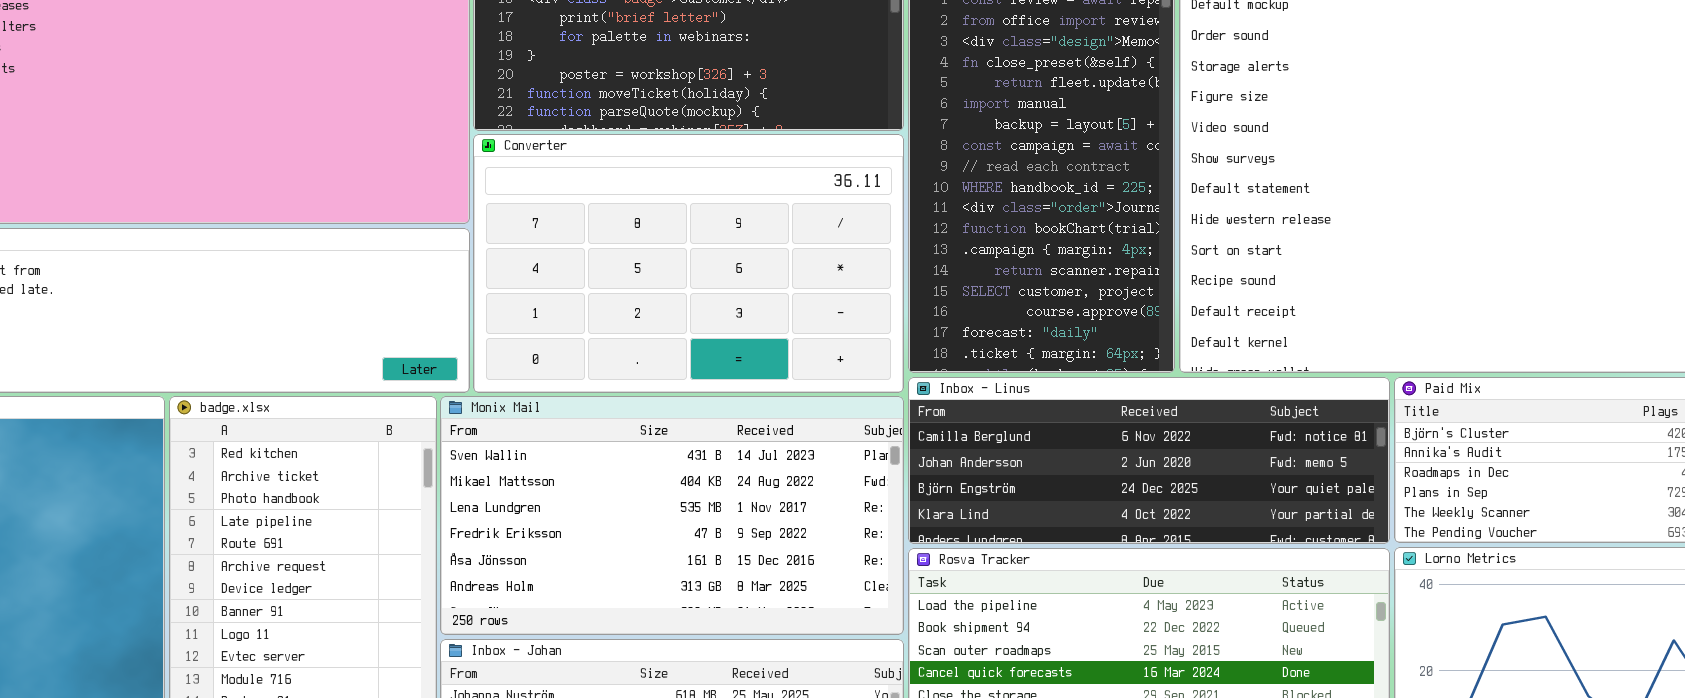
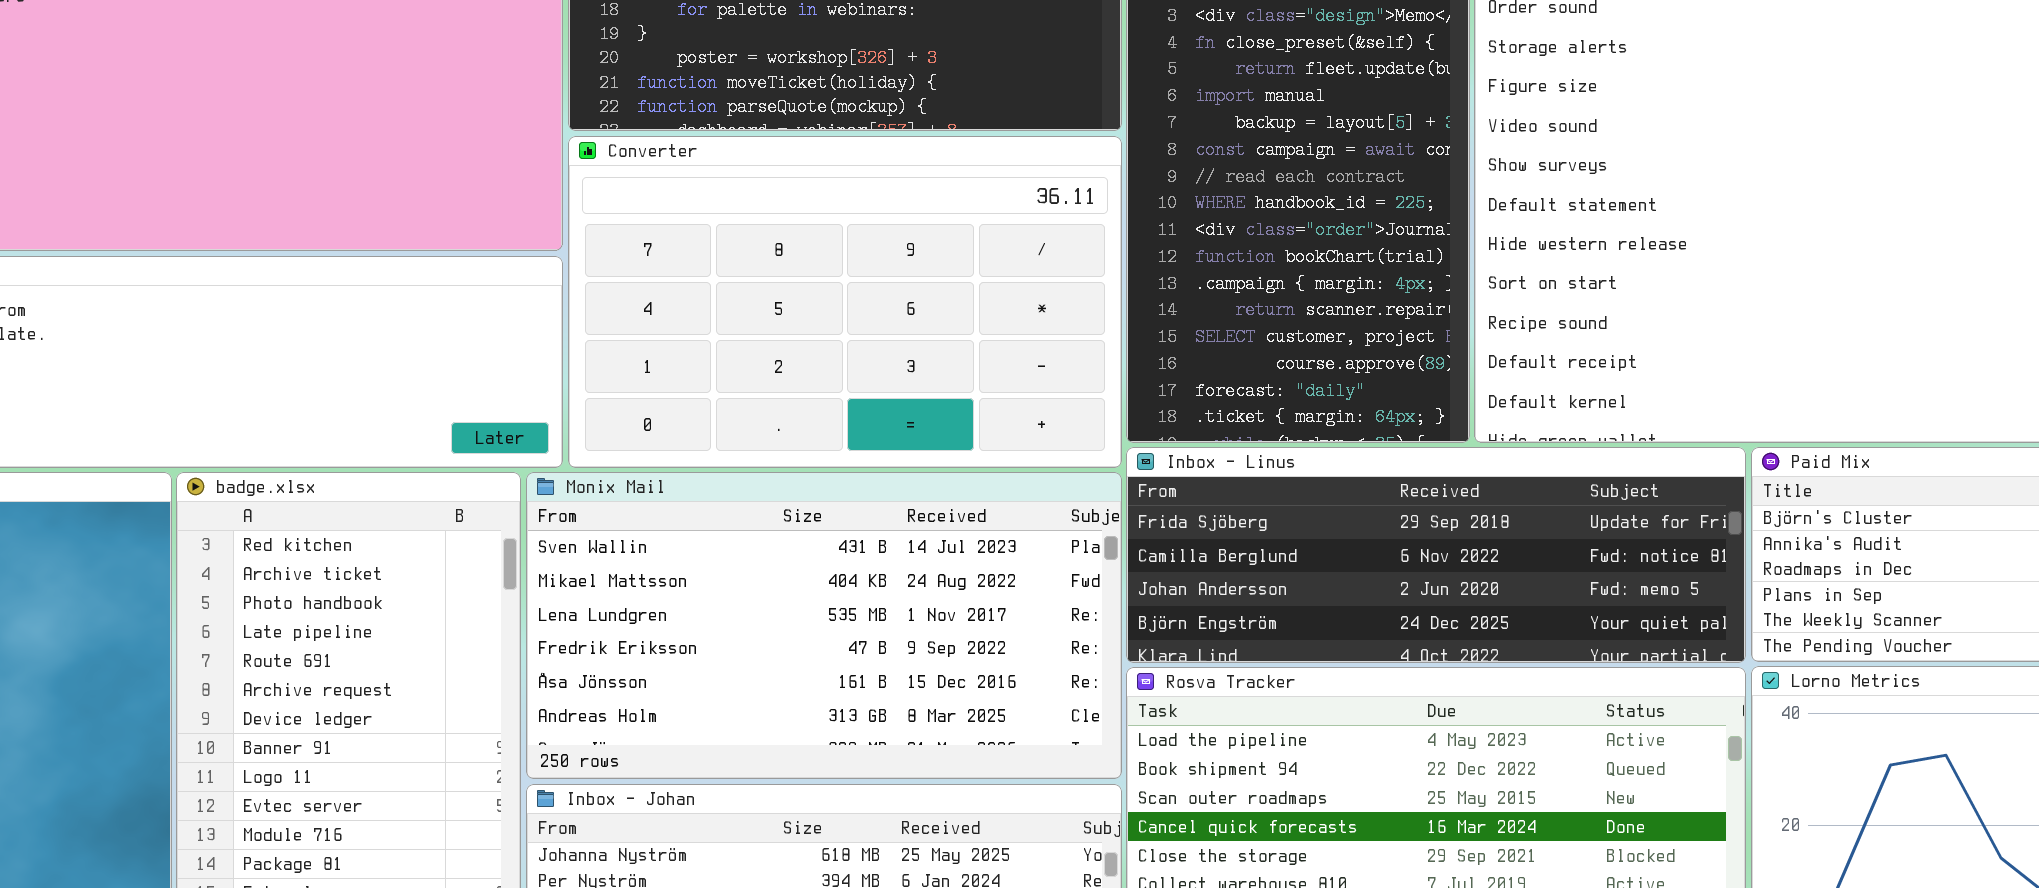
Inbox - Linus: [908,377,1390,544] -> [1126,447,1746,663], scrolled up 1 row

